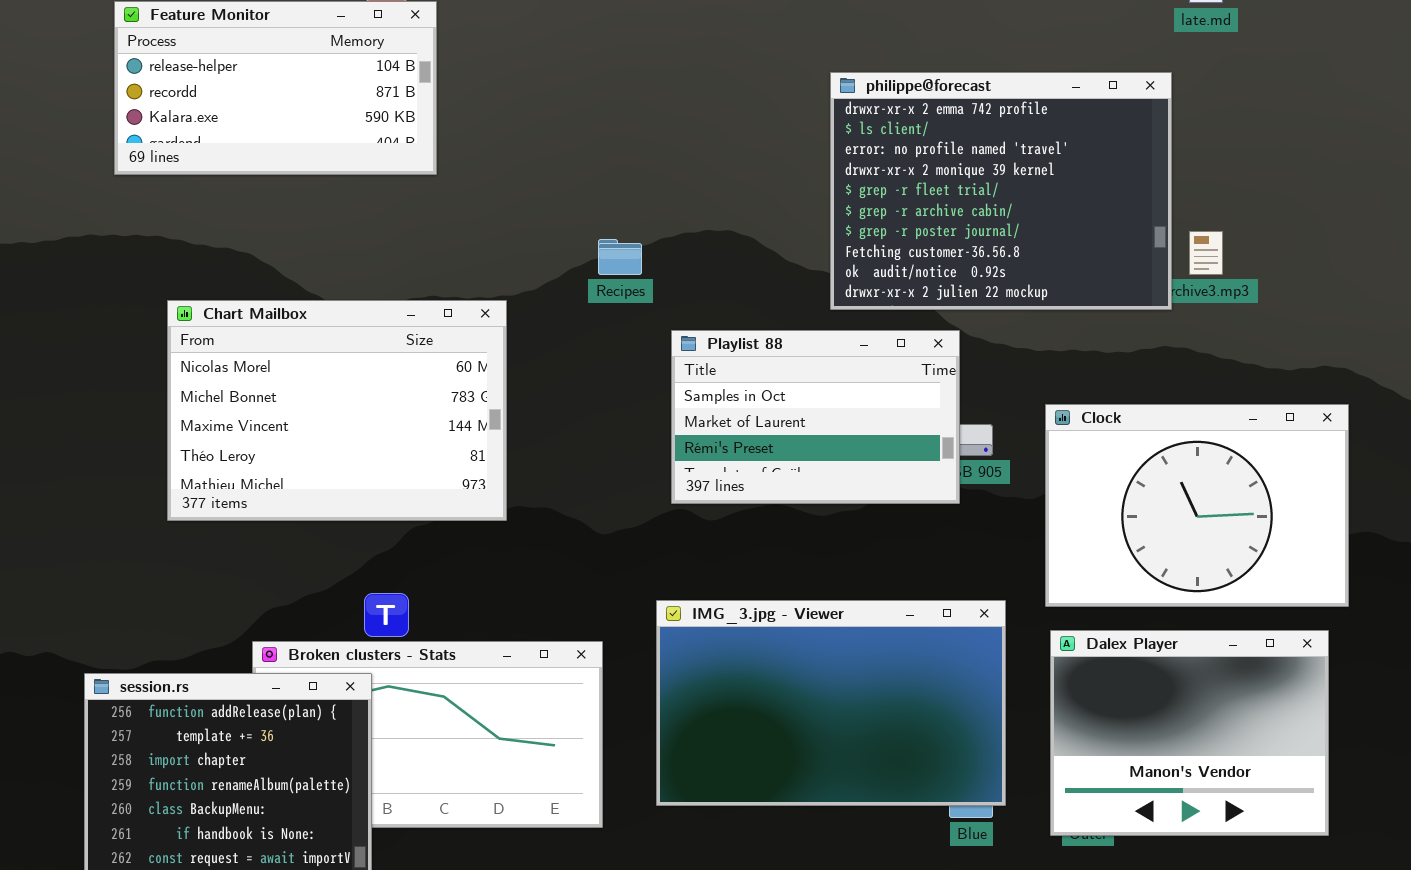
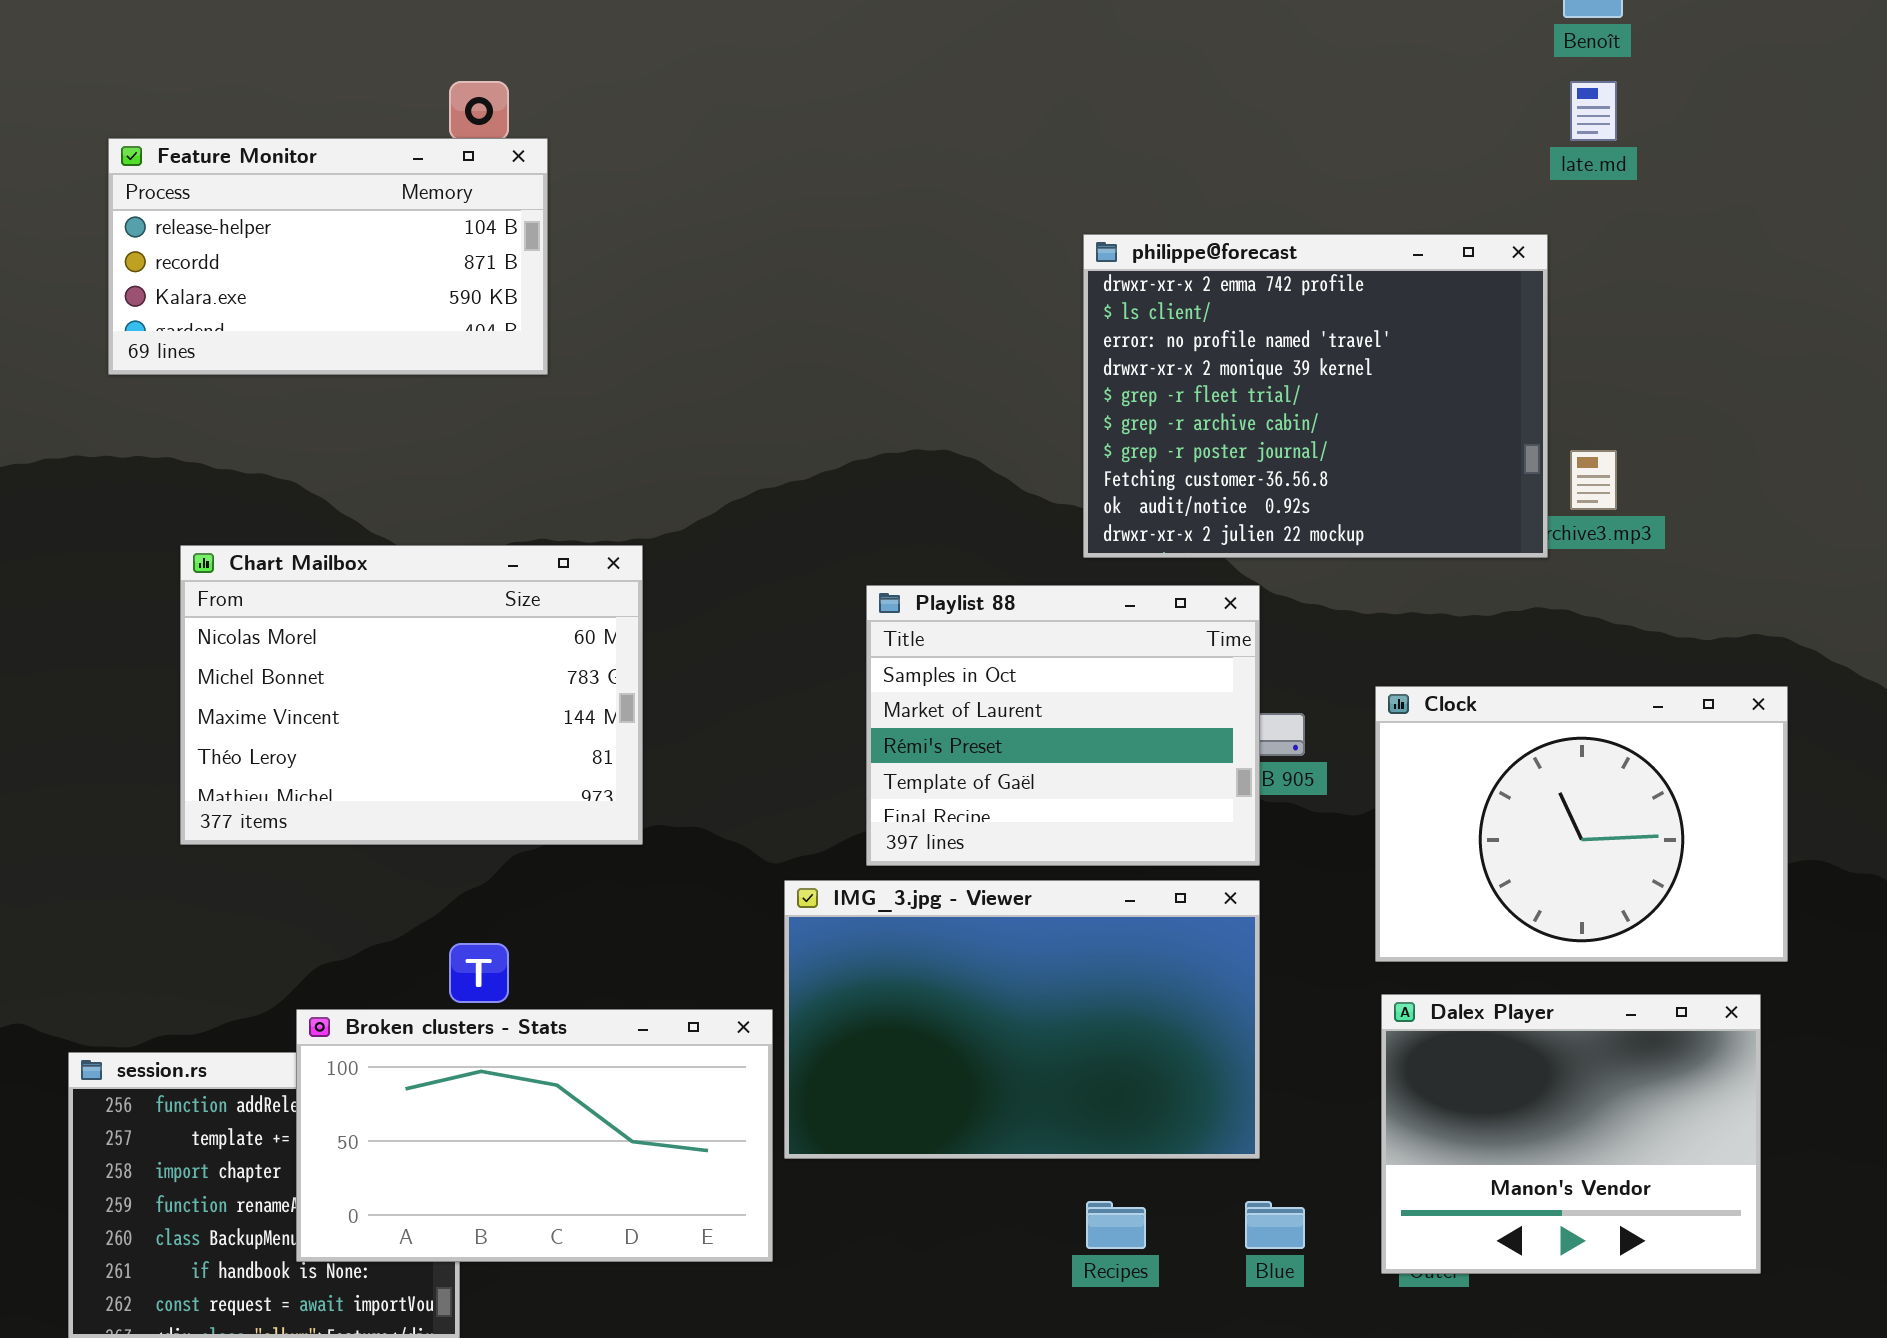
Recipes: [598,239,642,275] -> [1086,1201,1146,1249], moved
Playlist 88: [671,330,960,504] -> [866,585,1260,866], resized
IMG_3.jpg - Viewer: [656,600,1006,806] -> [784,880,1260,1159], moved
Broken clusters - Stats: [252,641,603,828] -> [296,1009,773,1262], raised

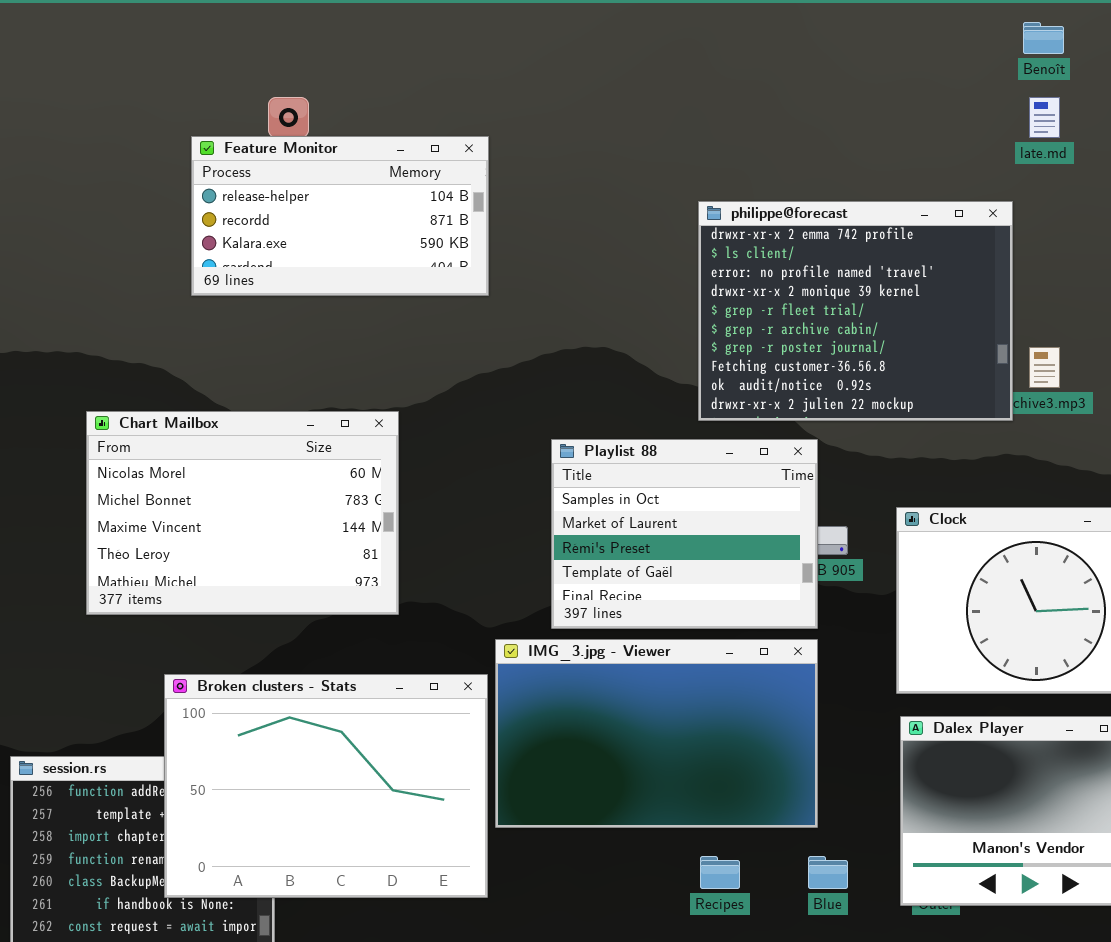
Feature Monitor: [108,138,548,375] -> [191,136,489,296], moved
Broken clusters - Stats: [296,1009,773,1262] -> [164,674,488,898], resized

